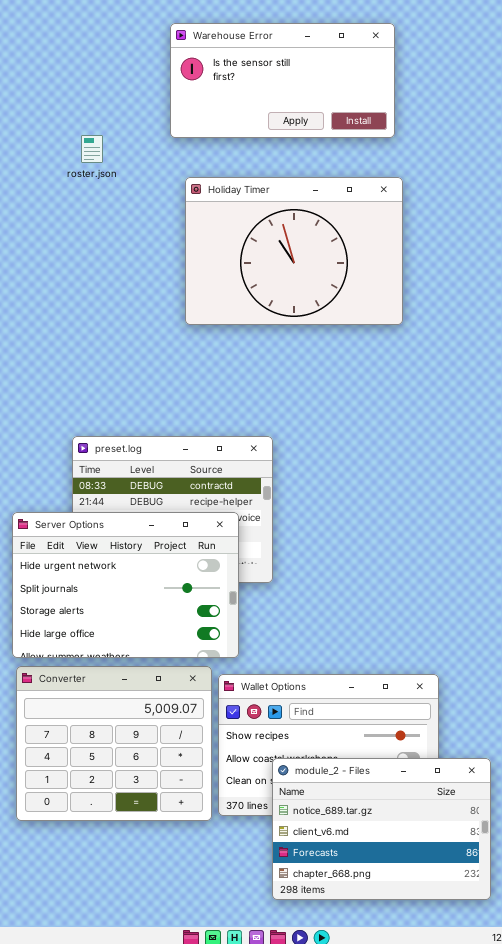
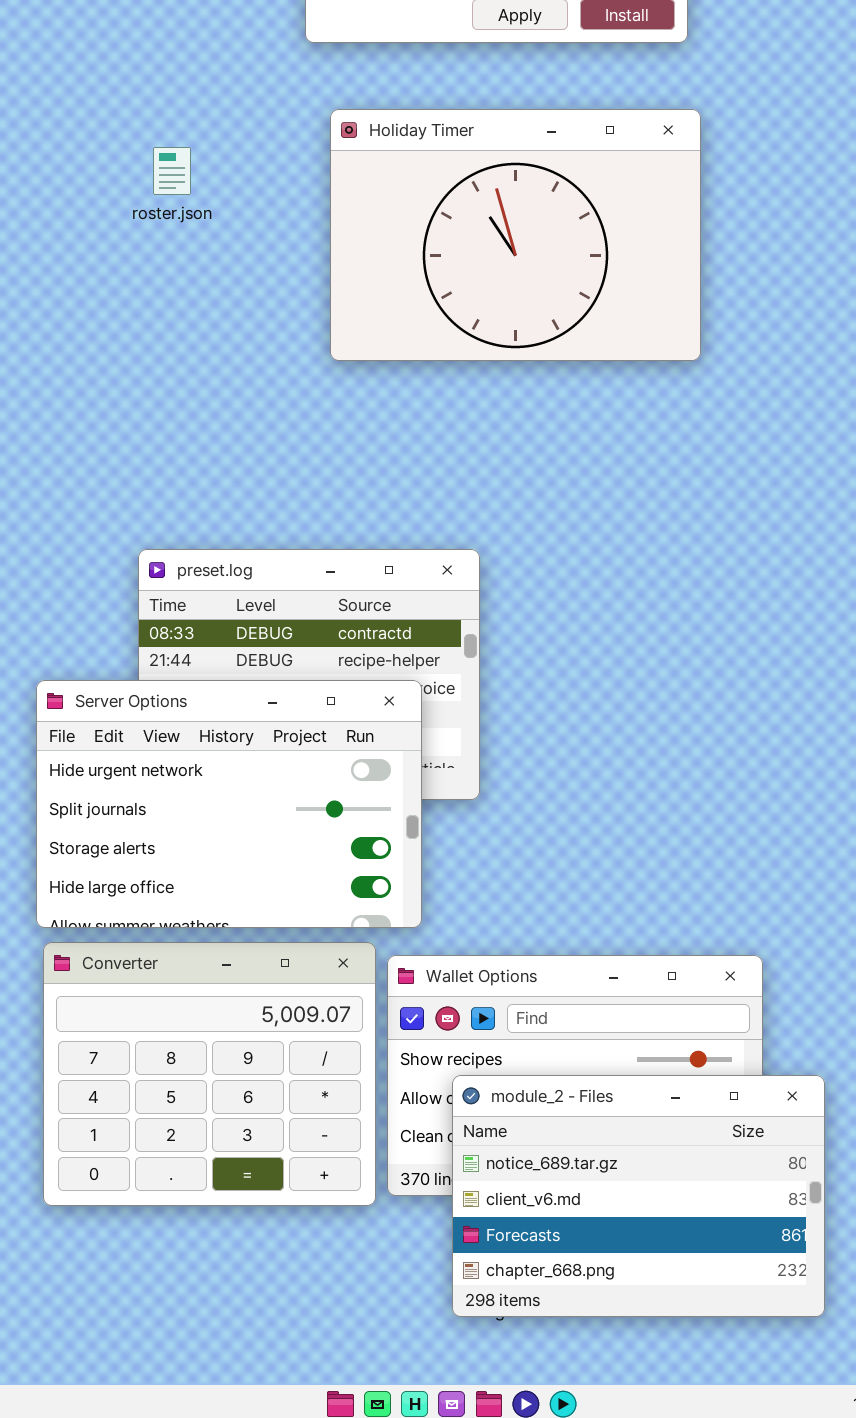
roster.json: [81,135,103,163] -> [153,147,191,195], moved
module_2 - Files: [272,758,491,900] -> [452,1075,825,1317], moved

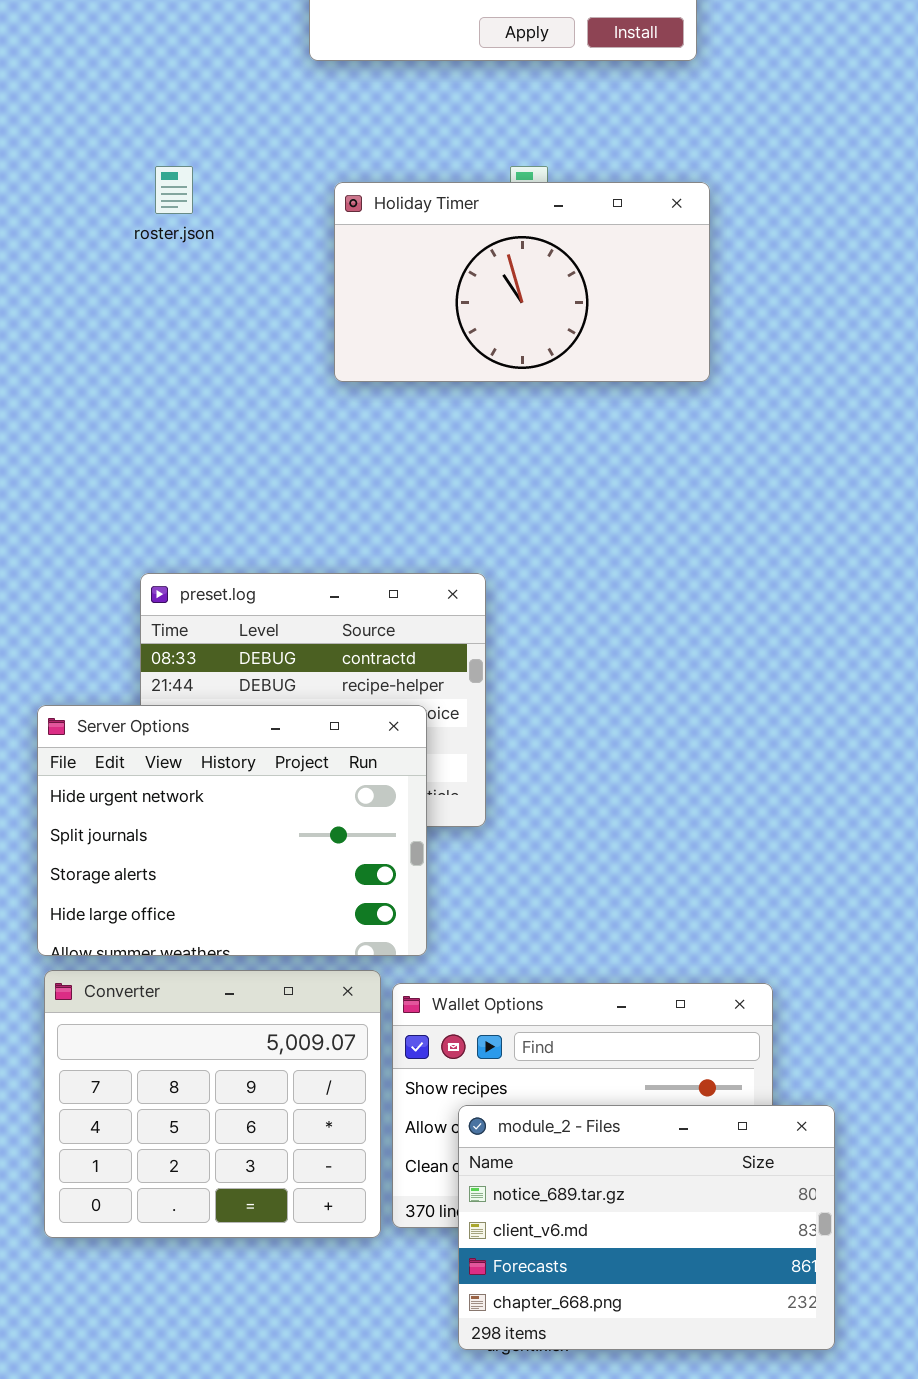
Holiday Timer: [330,109,701,361] -> [334,182,710,382], resized

